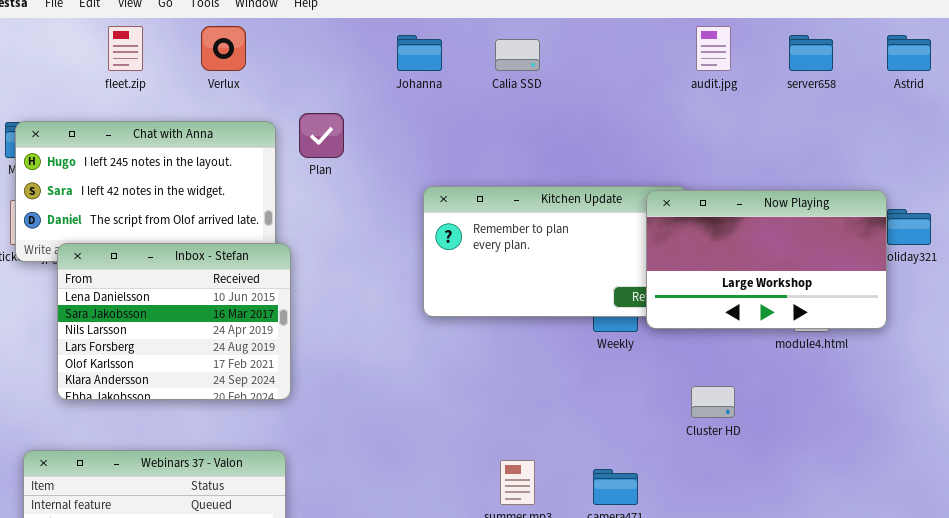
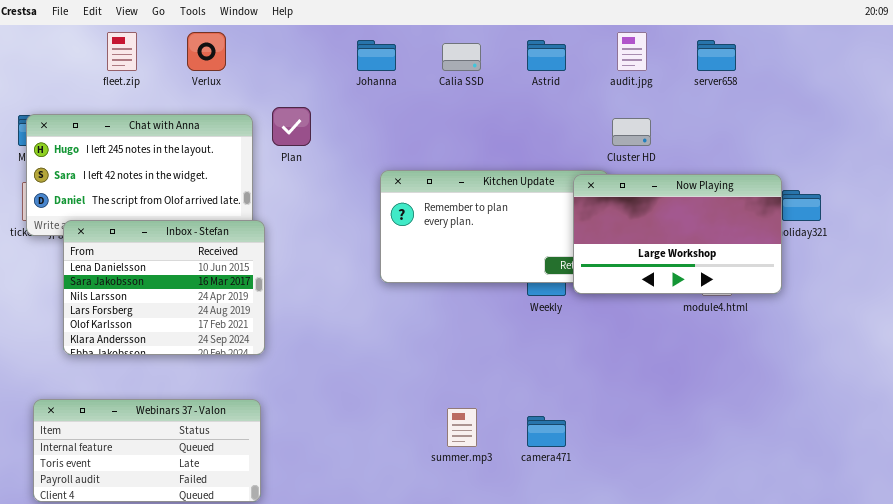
Astrid: [887,35,931,71] -> [527,40,566,71], moved
Cluster HD: [691,386,735,418] -> [612,118,651,146], moved

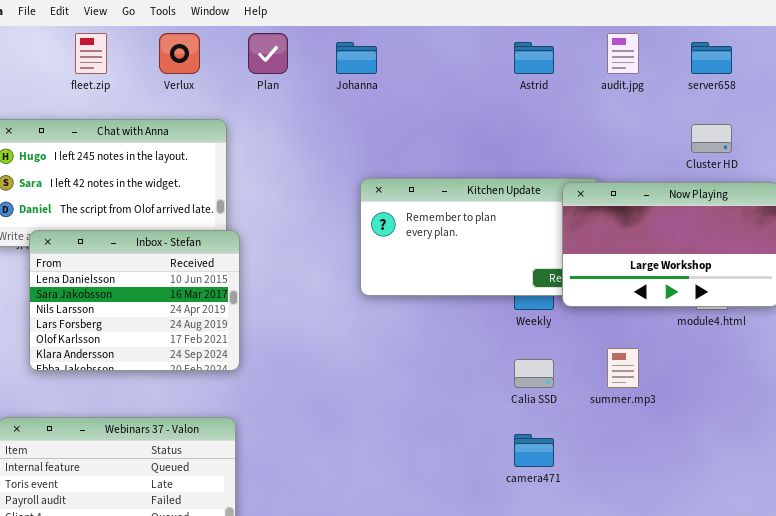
Calia SSD: [442,43,481,71] -> [514,359,554,388], moved
Plan: [272,107,311,146] -> [248,33,288,74], moved
Cluster HD: [612,118,651,146] -> [691,124,732,153], moved
summer.mp3: [447,408,477,447] -> [607,348,639,388], moved

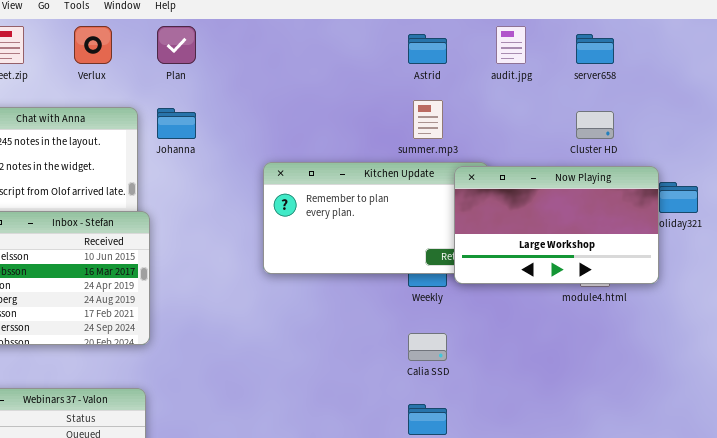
Johanna: [336,42,377,74] -> [157,108,196,139], moved
summer.mp3: [607,348,639,388] -> [413,100,443,139], moved

